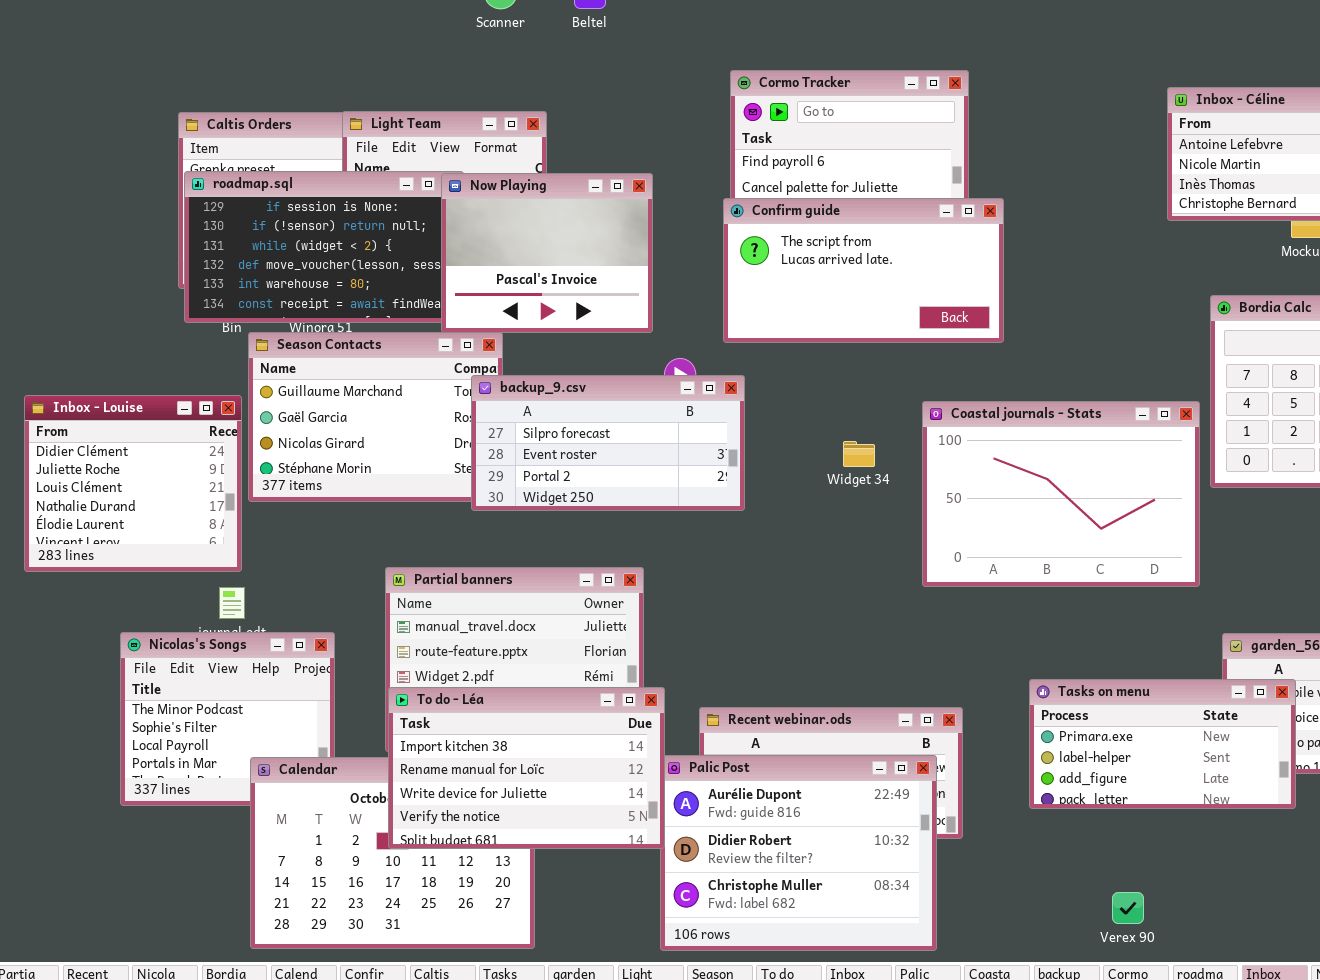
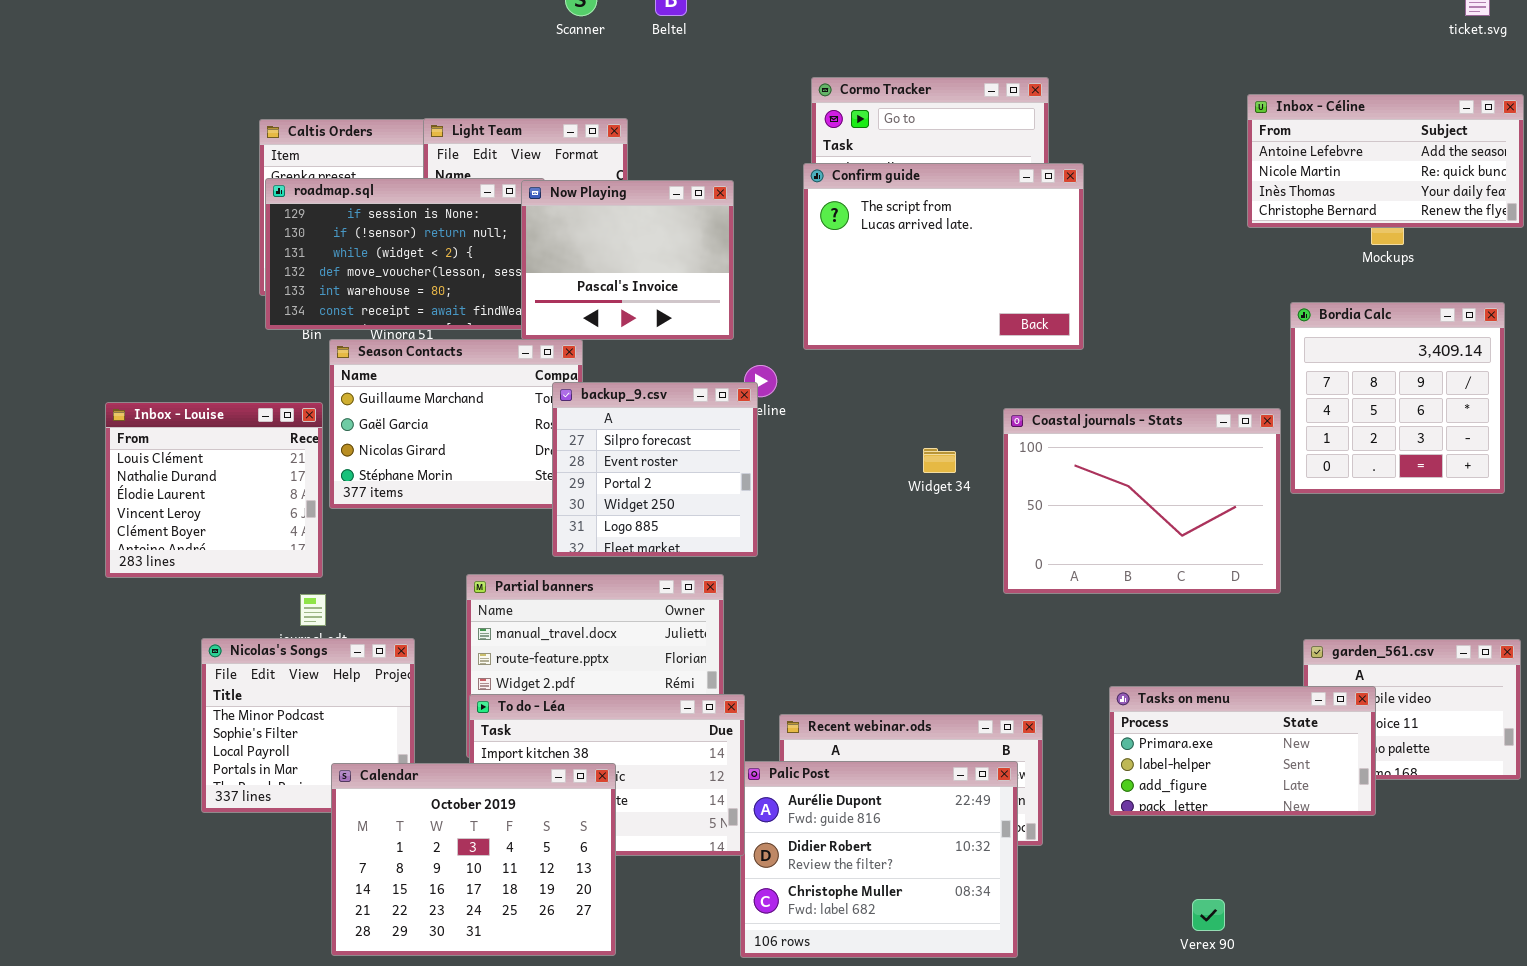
Confirm guide: [723,198,1004,343] -> [803,163,1084,350], resized
backup_9.csv: [471,375,745,511] -> [552,382,758,557], resized
Inbox - Louise: [24,395,242,572] -> [105,402,323,578], scrolled down 2 rows
Calendar: [250,757,535,949] -> [331,763,616,956], raised

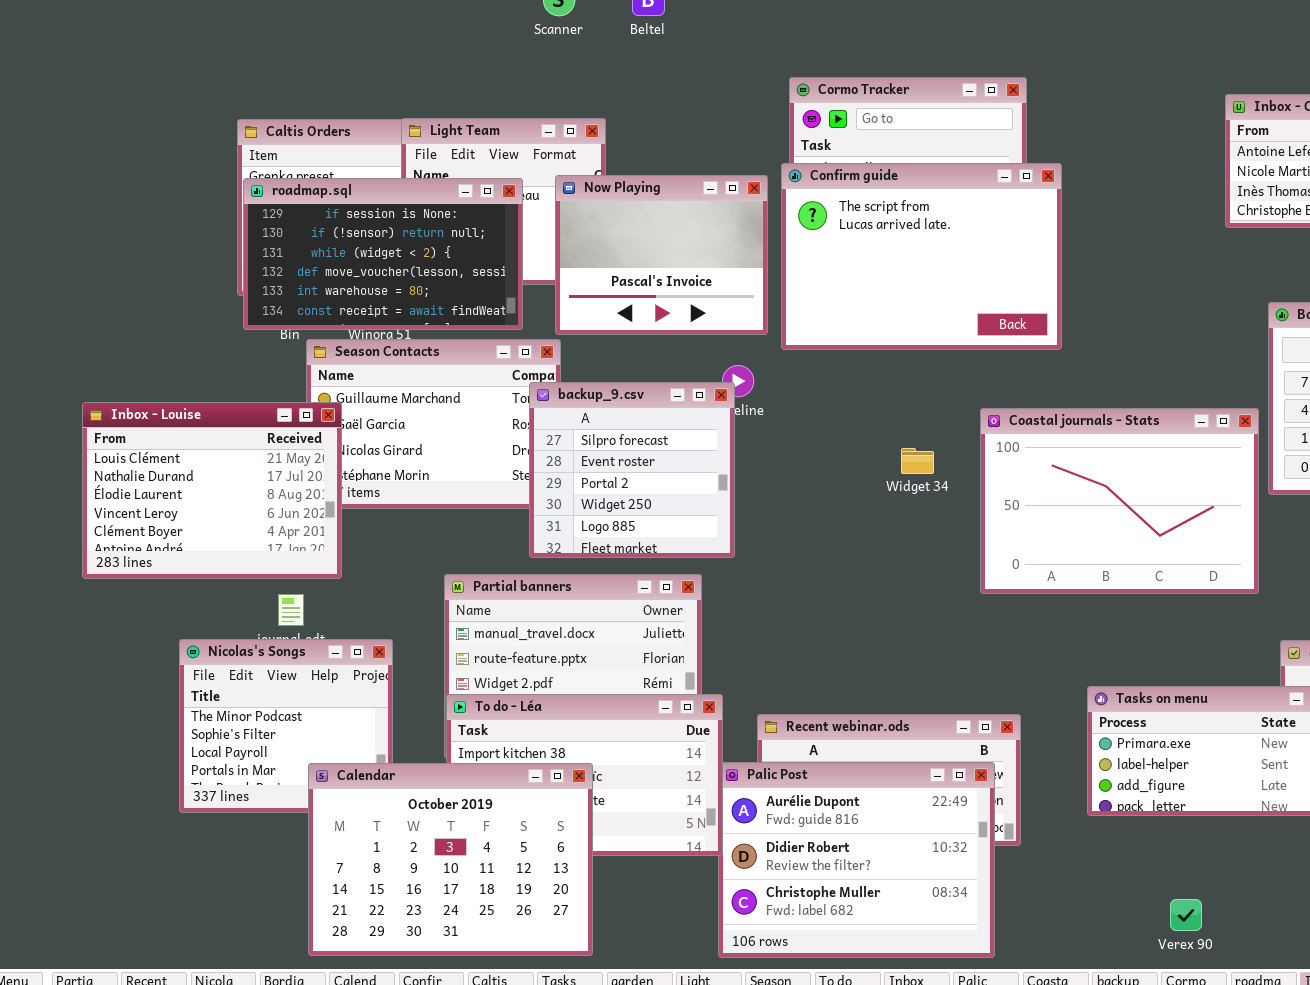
Now Playing: [521,180,734,340] -> [555,175,768,335], moved
Inbox - Louise: [105,402,323,578] -> [82,402,342,579], resized

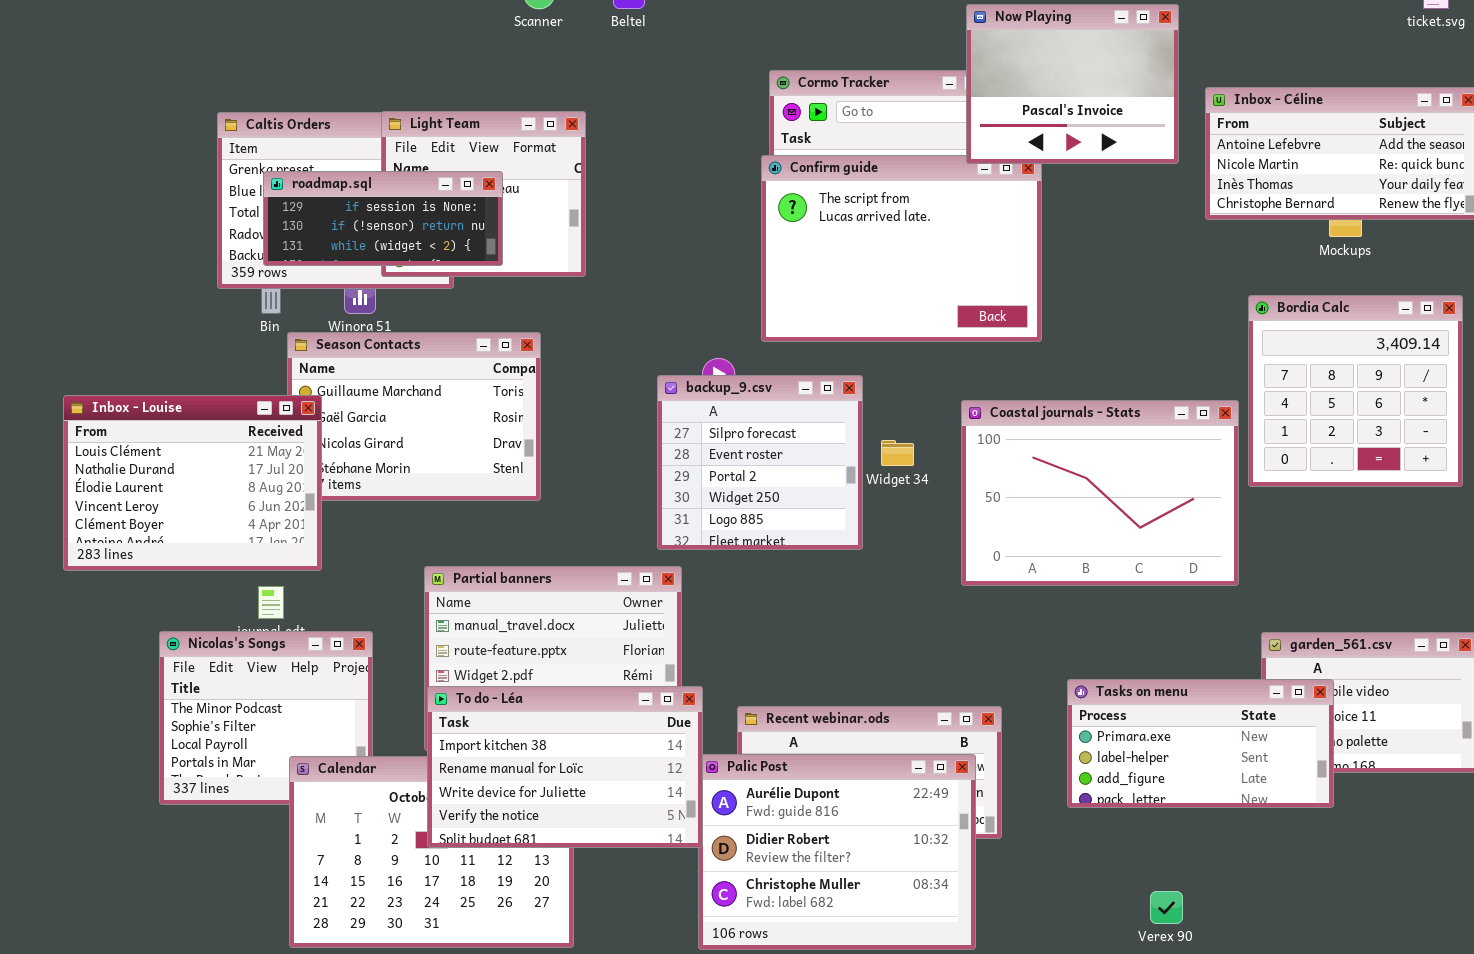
Now Playing: [555,175,768,335] -> [966,4,1179,164], moved
roadmap.sql: [243,178,523,330] -> [263,171,503,266], resized
backup_9.csv: [529,382,735,558] -> [657,375,863,550], moved
To do - Léa: [446,694,723,856] -> [427,686,703,848], raised

